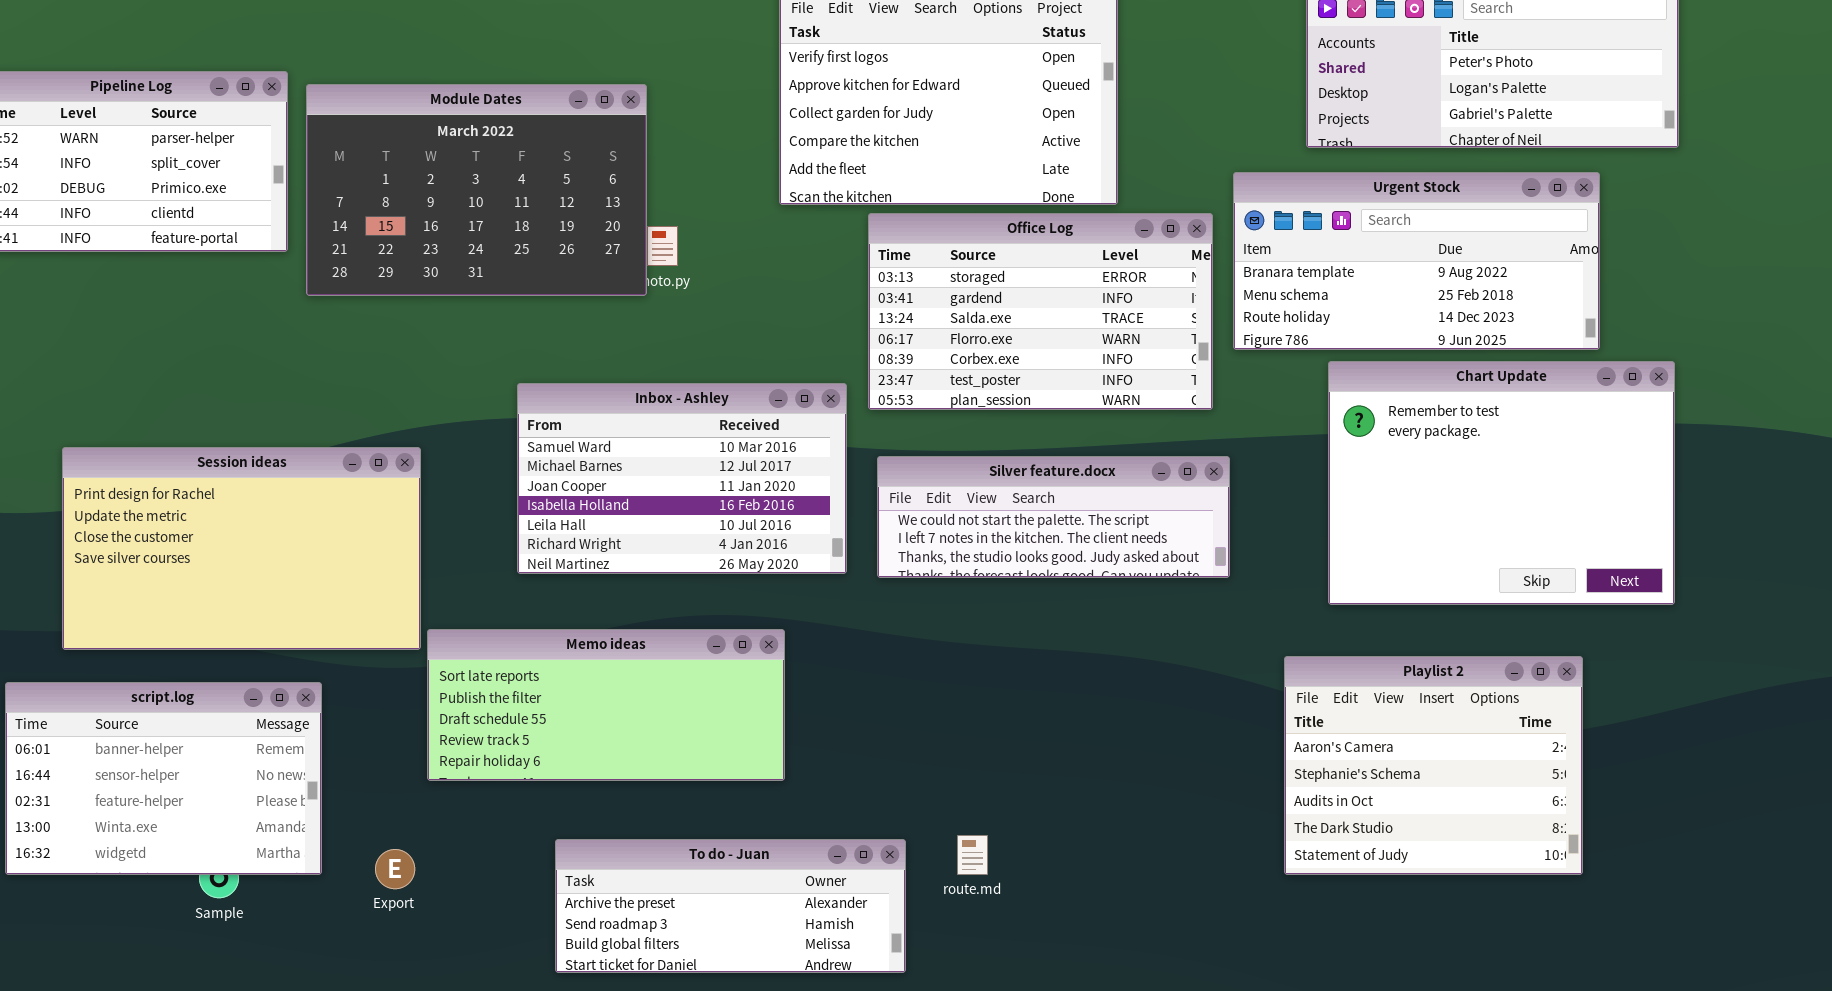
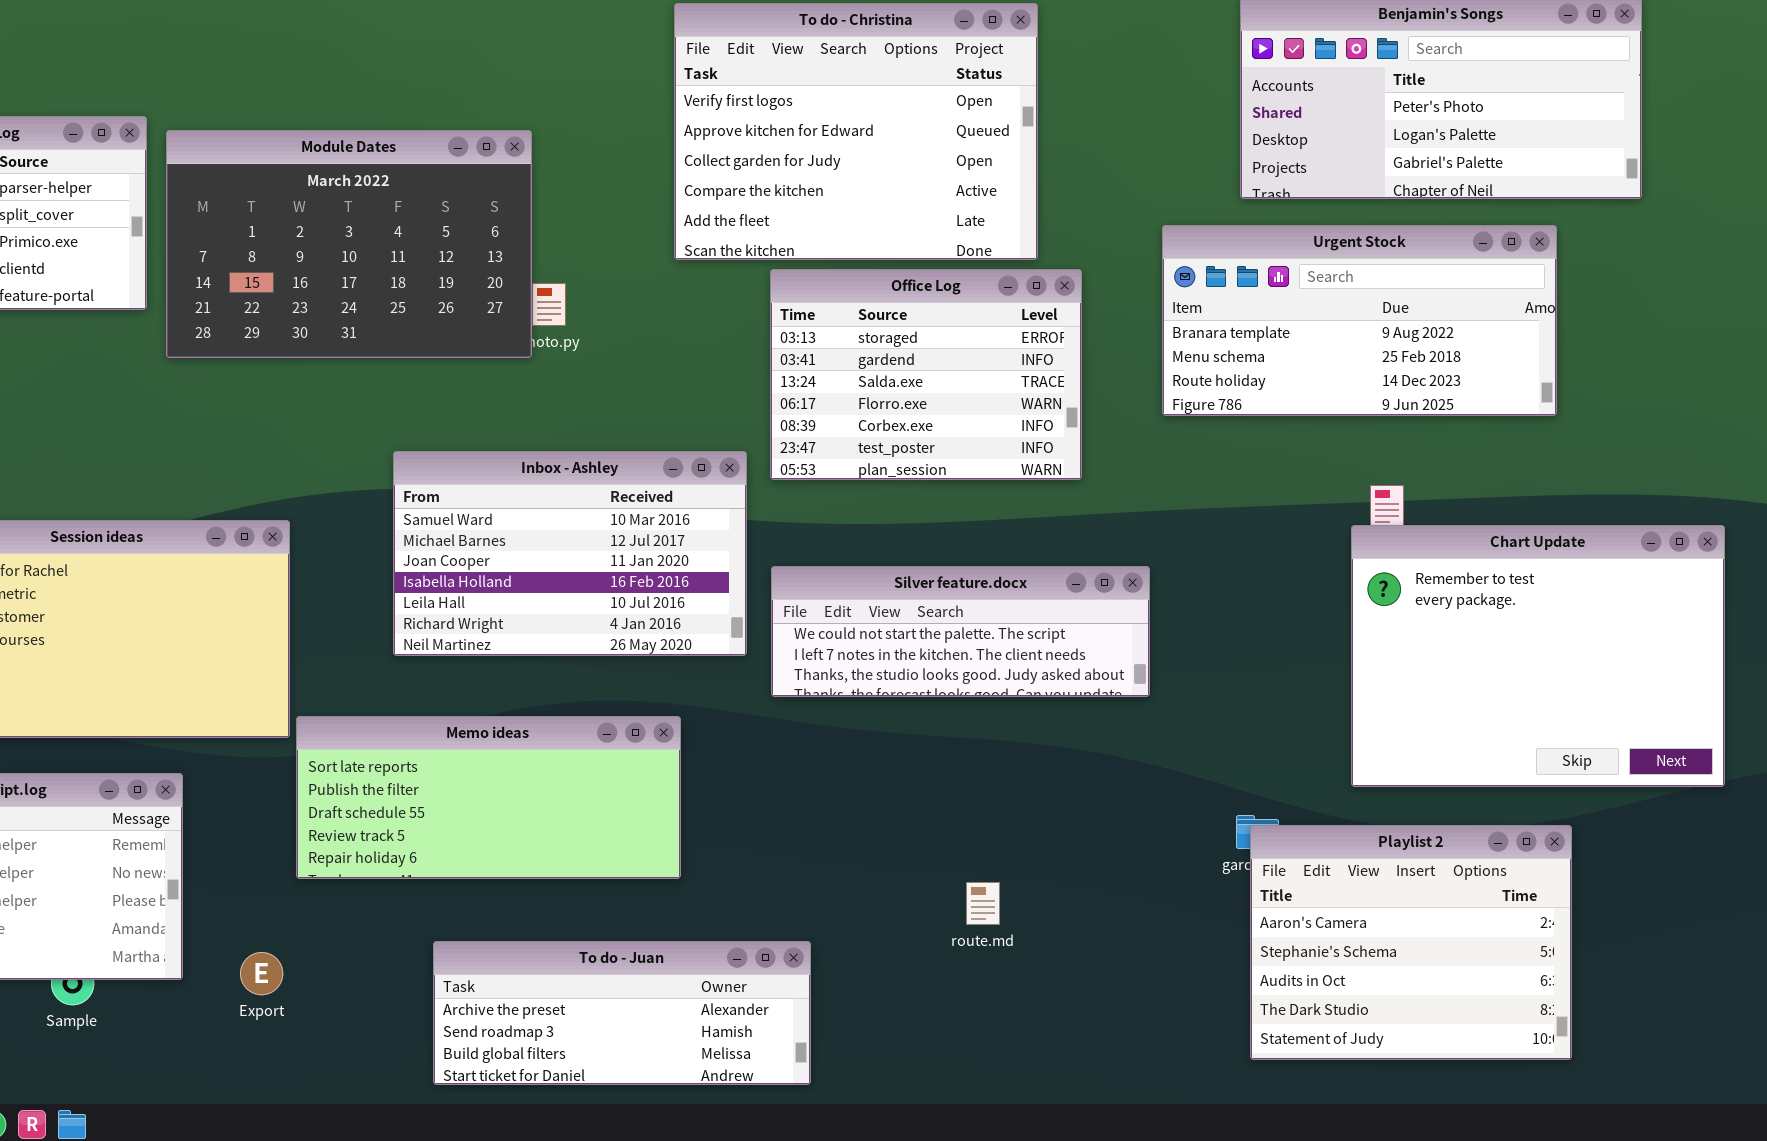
Office Log: [868,213,1213,410] -> [770,269,1082,480], resized
Chart Update: [1328,361,1675,605] -> [1351,525,1725,787], moved
Silver feature.docx: [877,456,1230,578] -> [771,566,1150,697], moved
Playlist 2: [1284,656,1583,875] -> [1250,825,1572,1060], moved
route.md: [957,835,988,875] -> [966,882,1000,925], moved

